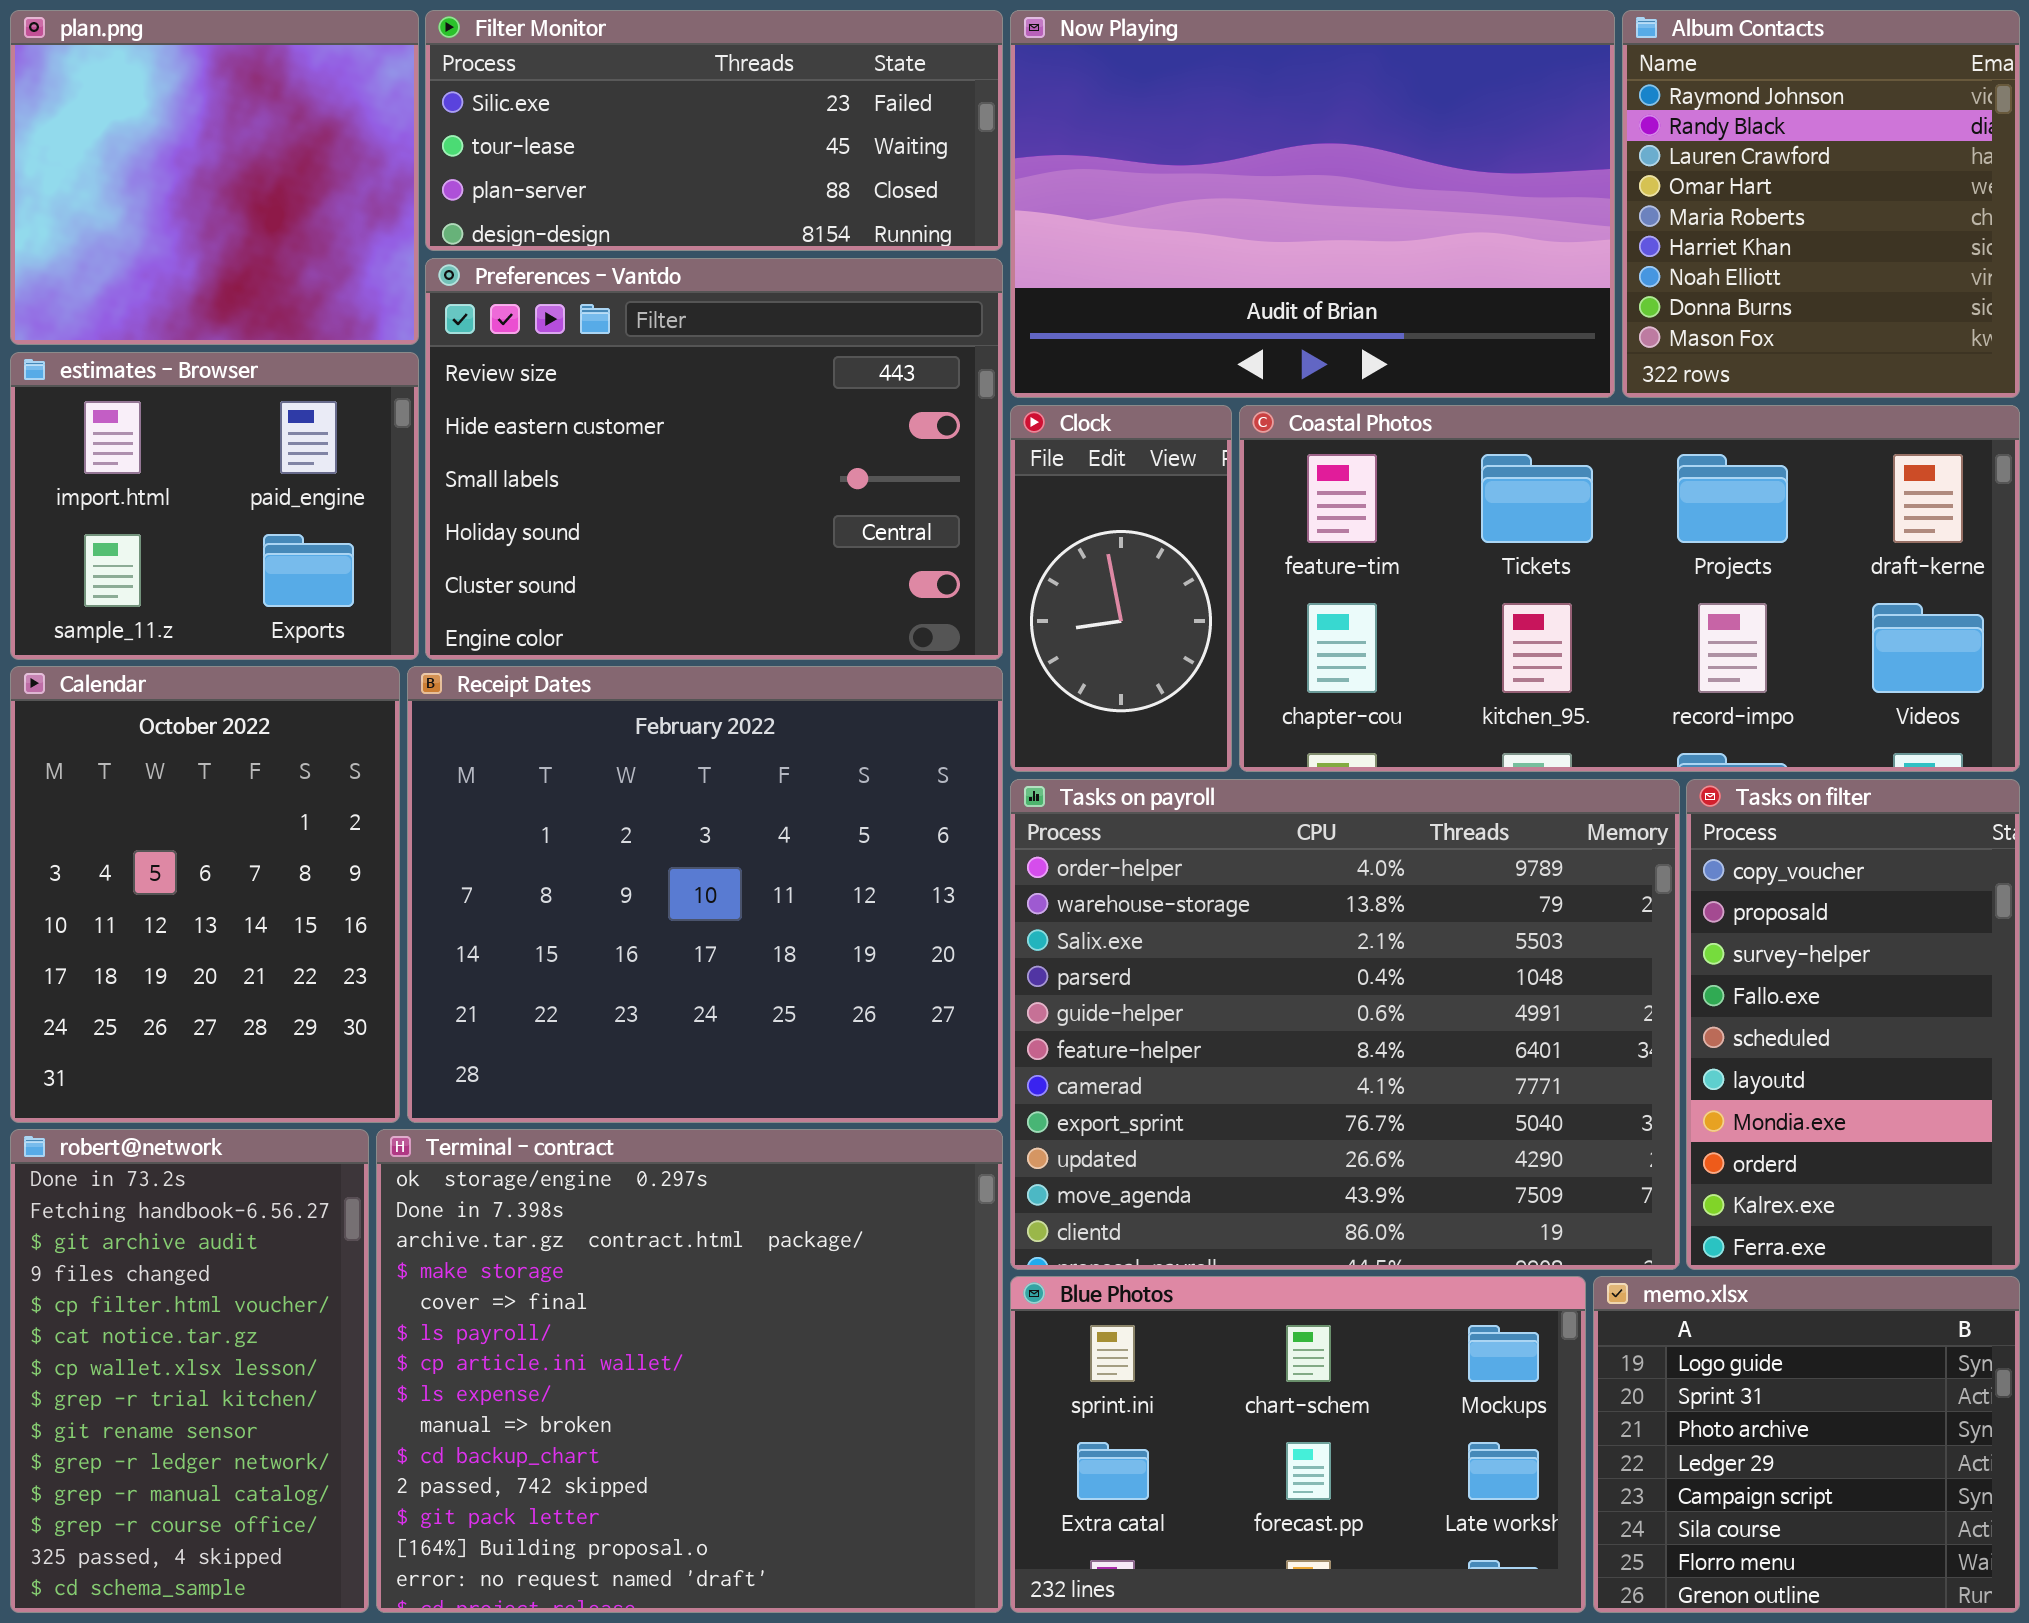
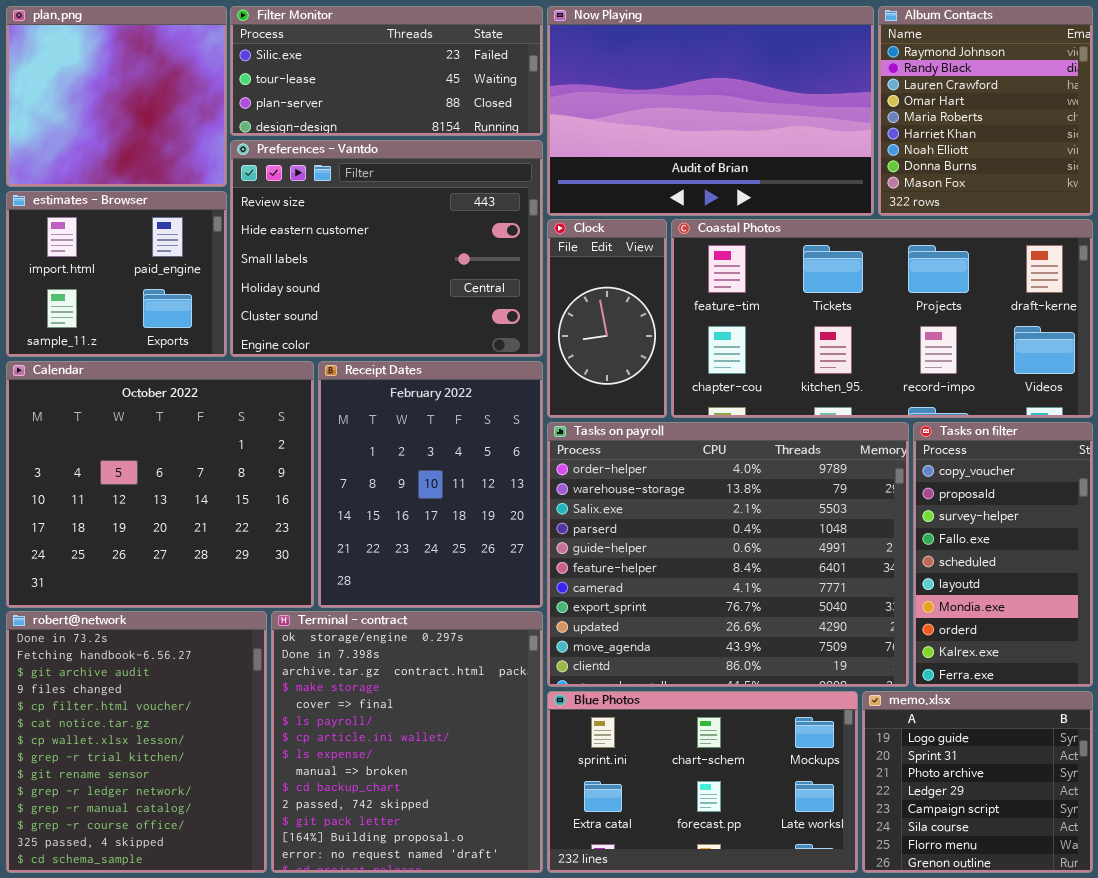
Calendar: [10,666,400,1123] -> [6,361,314,608], resized
Receipt Dates: [407,666,1003,1123] -> [318,361,543,608], resized
robert@network: [10,1129,369,1613] -> [6,611,267,873], resized
Terminal - contract: [376,1129,1003,1613] -> [271,611,543,873], resized

